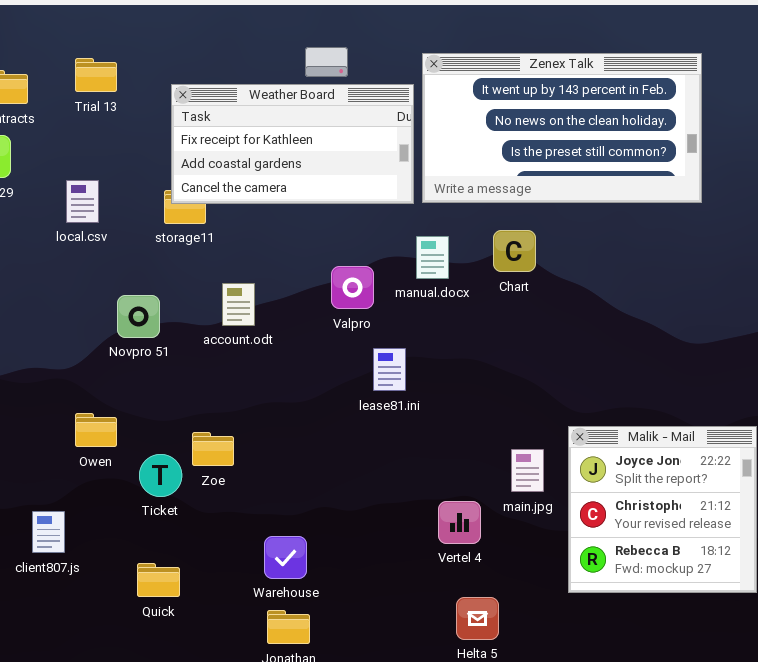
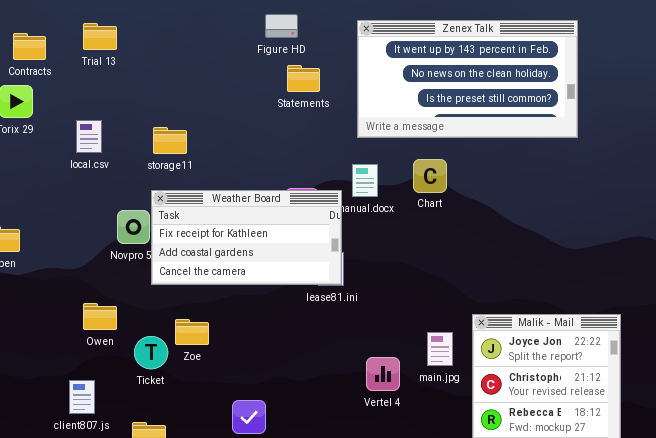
Weather Board: [171,84,414,204] -> [151,190,342,285], moved
Vertel 4: [438,501,481,544] -> [366,357,400,391], moved
client807.js: [32,511,65,553] -> [69,380,95,414], moved

